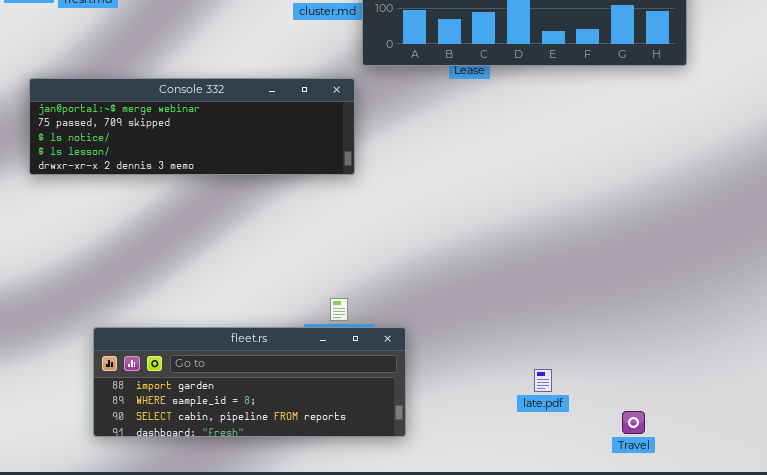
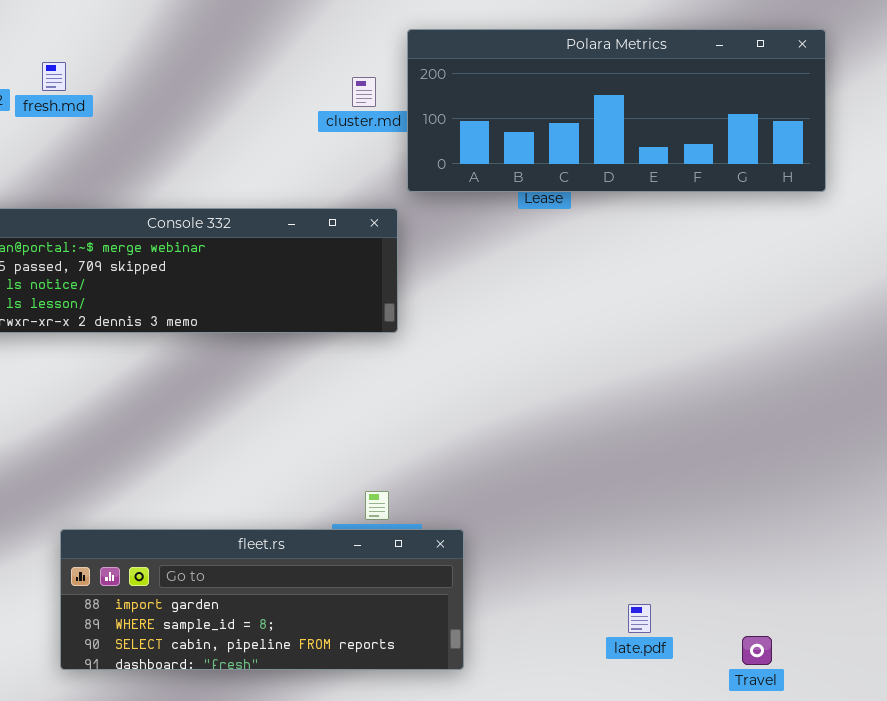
late.pdf: [534,369,552,392] -> [628,604,651,633], moved

